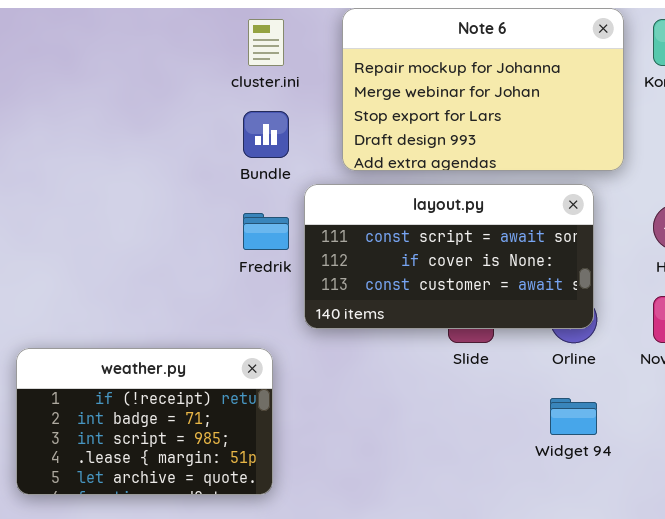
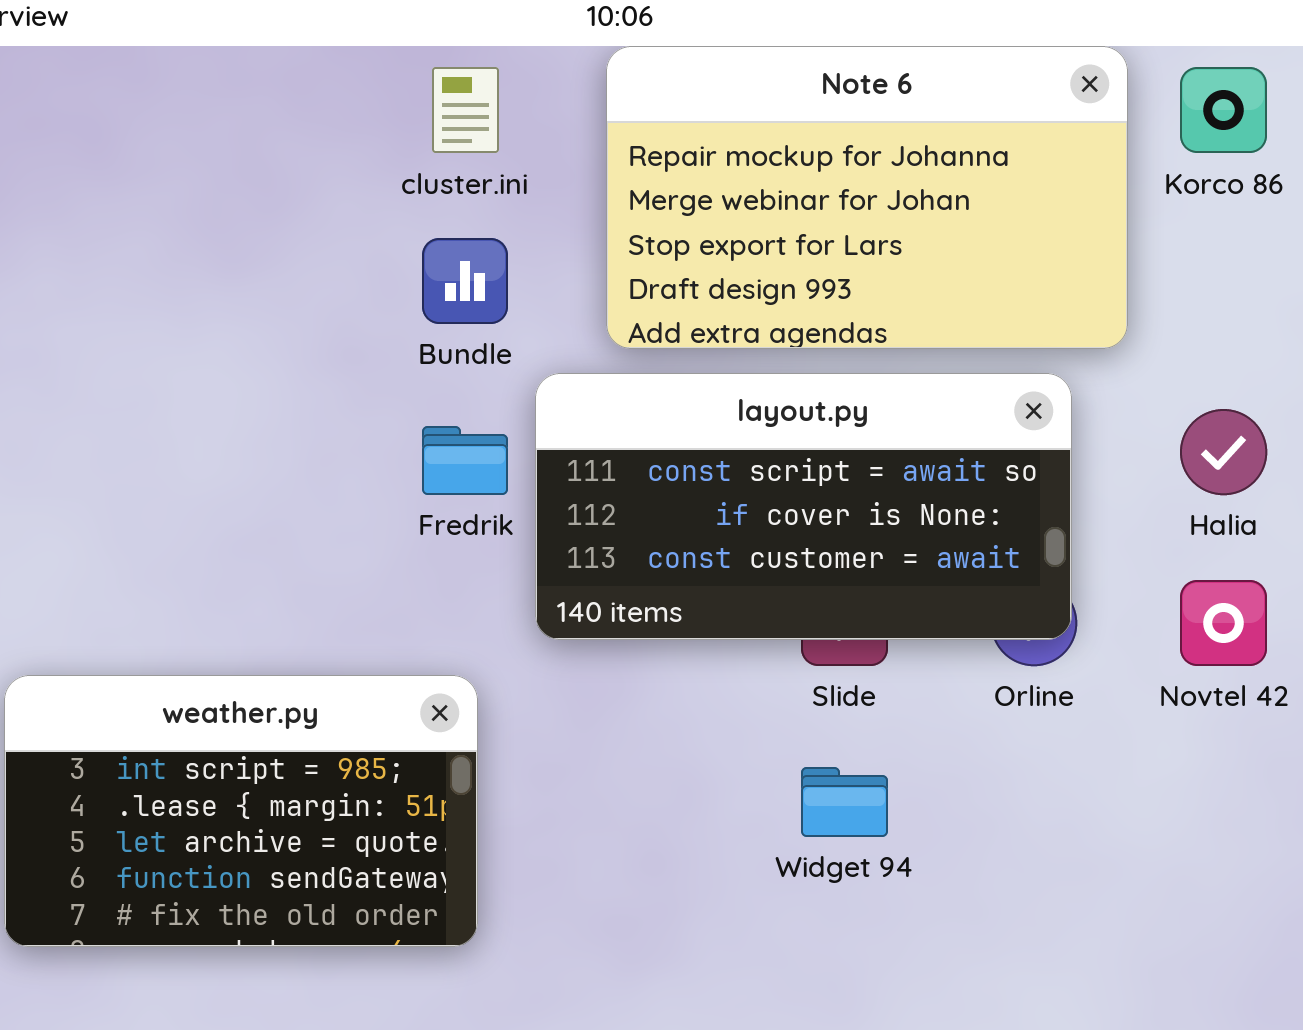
weather.py: [16,348,273,495] -> [4,675,478,947], scrolled down 2 rows
Widget 94: [550,398,597,435] -> [801,767,888,837], moved

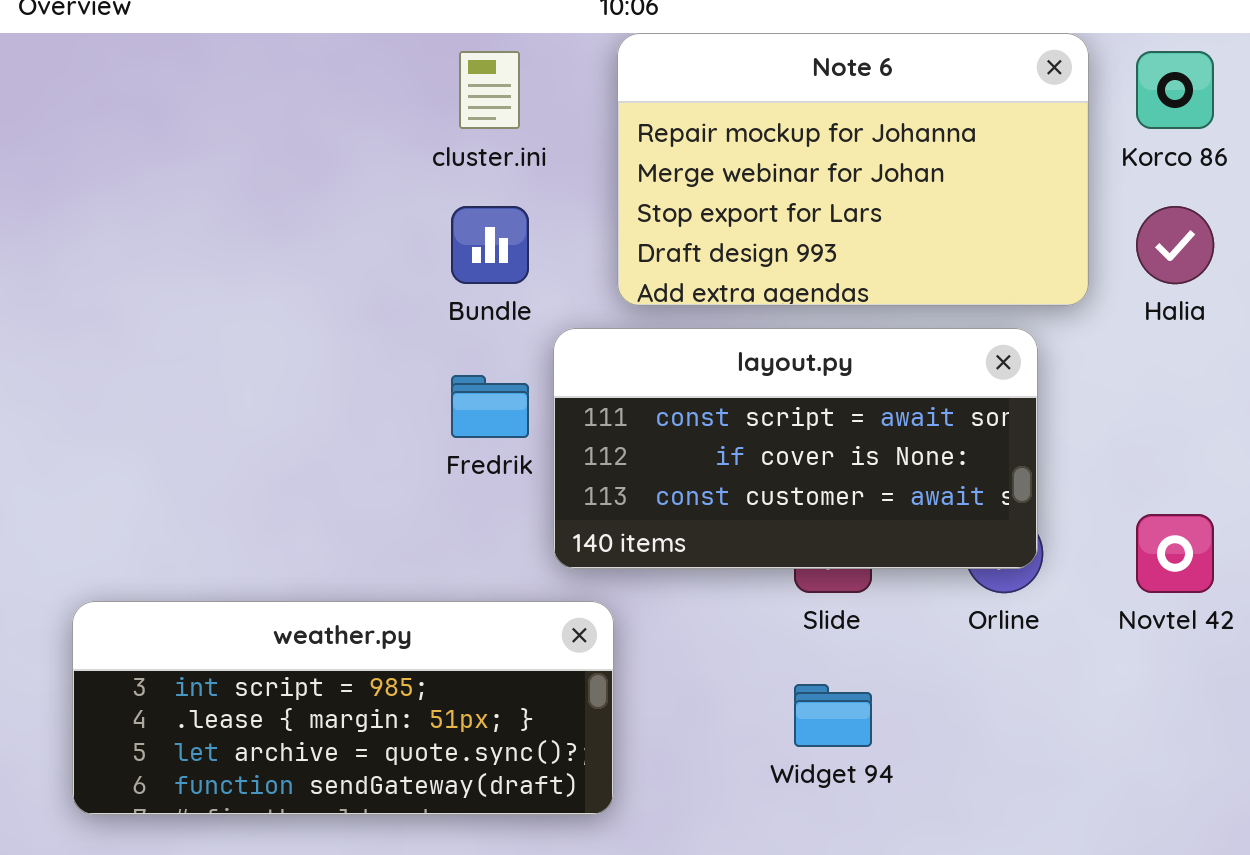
Halia: [1180,409,1267,495] -> [1136,206,1214,284], moved
weather.py: [4,675,478,947] -> [72,601,614,815], resized

